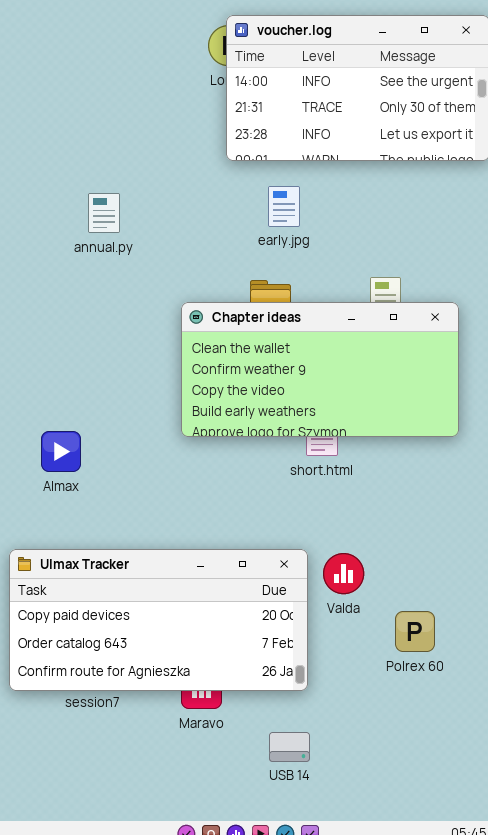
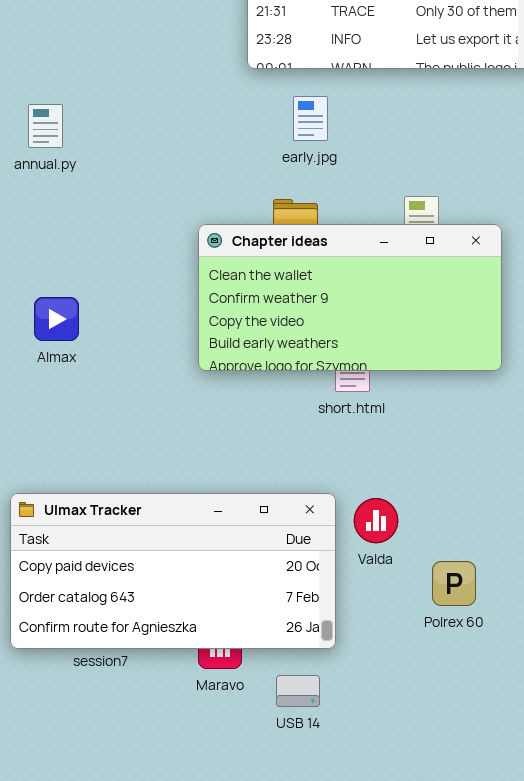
annual.py: [88,193,120,233] -> [28,104,63,148], moved
Almax: [41,431,81,472] -> [34,297,79,341], moved
USB 14: [269,732,310,762] -> [276,675,320,707], moved

